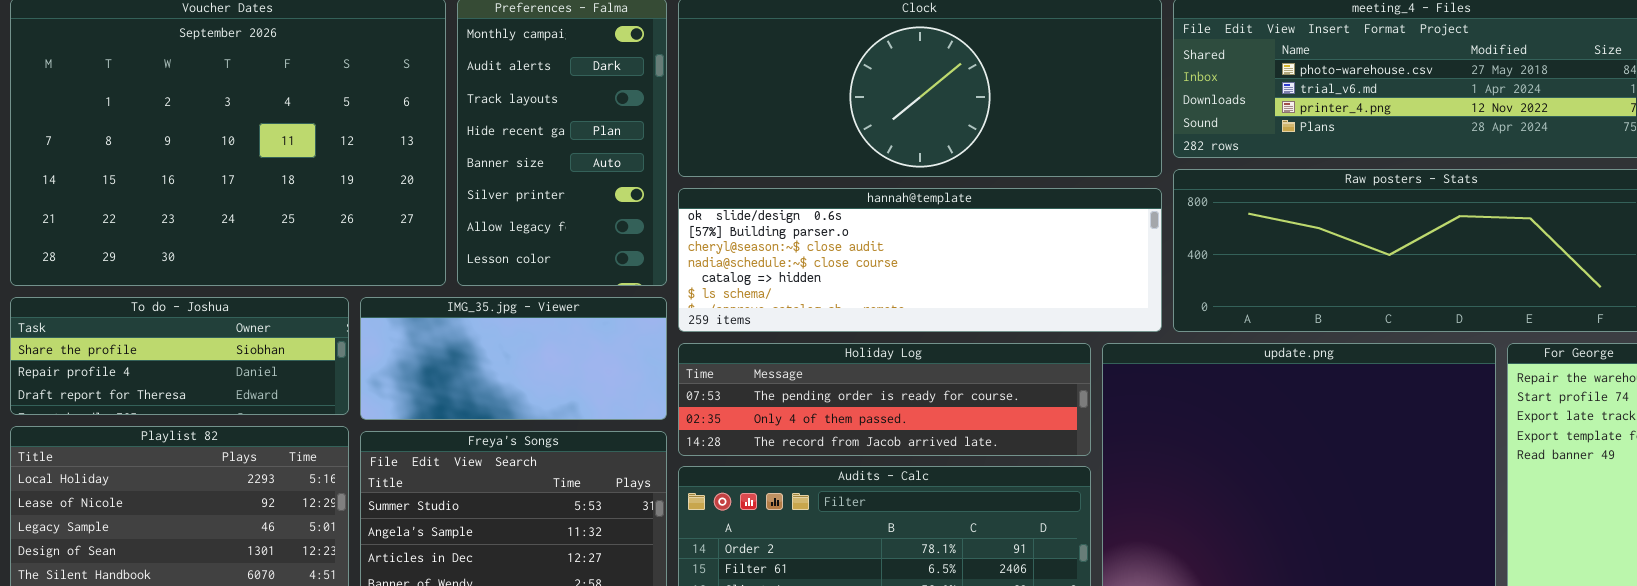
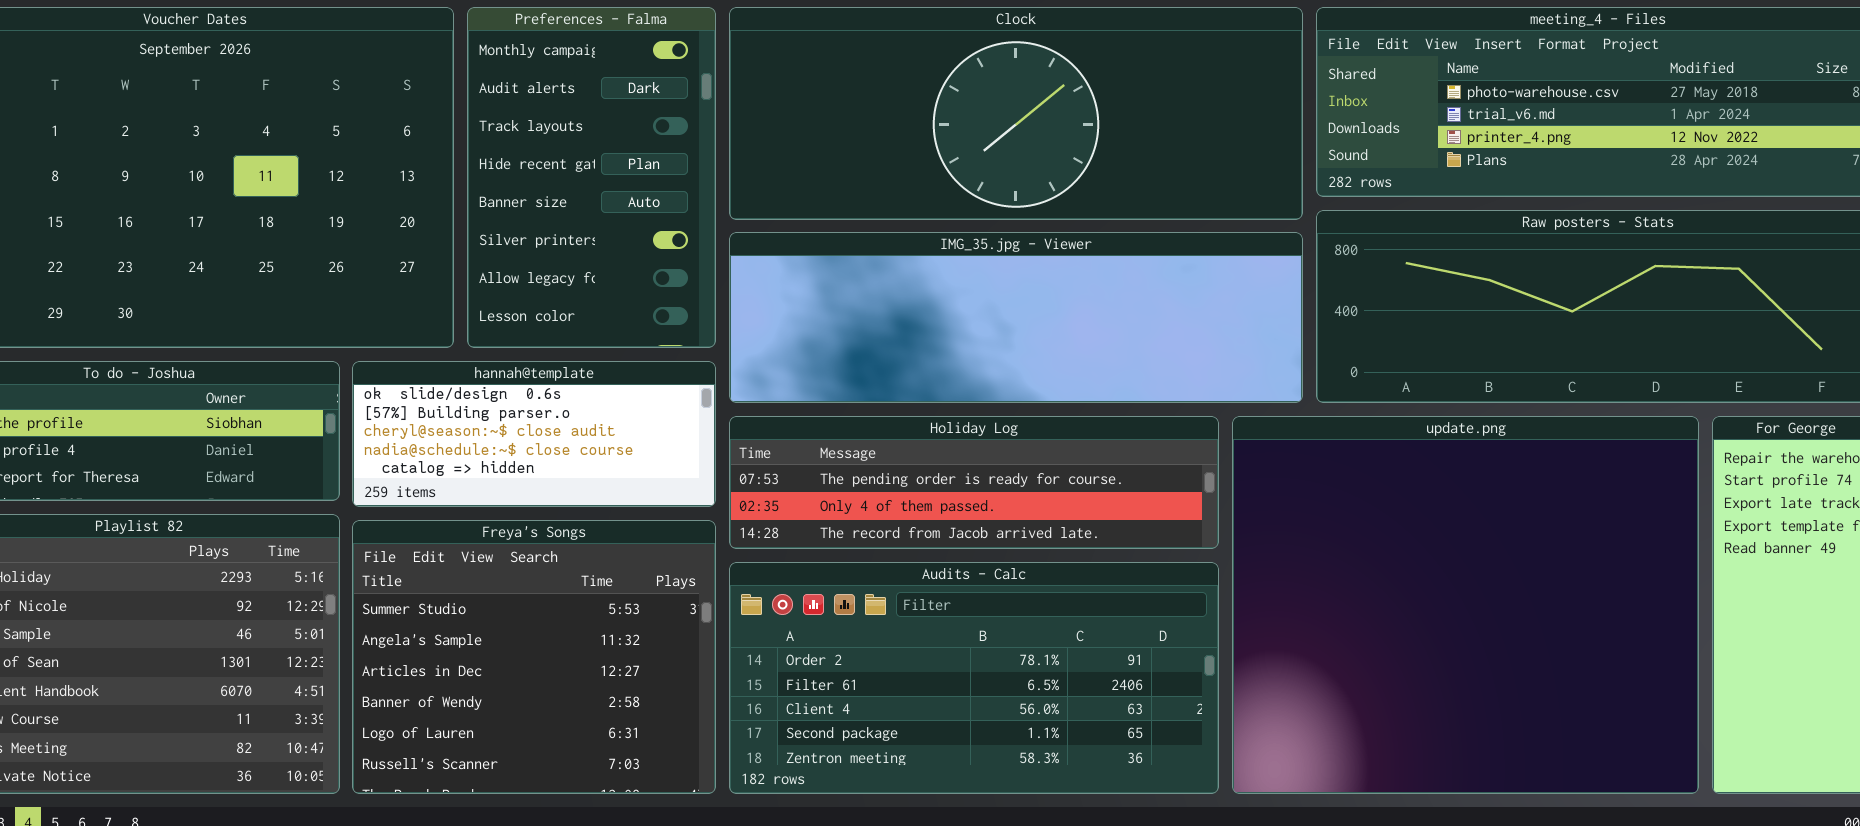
hannah@template: [678,188,1162,332] -> [352,361,716,507], moved, resized
IMG_35.jpg - Viewer: [360,297,667,420] -> [729,232,1303,403], moved, resized

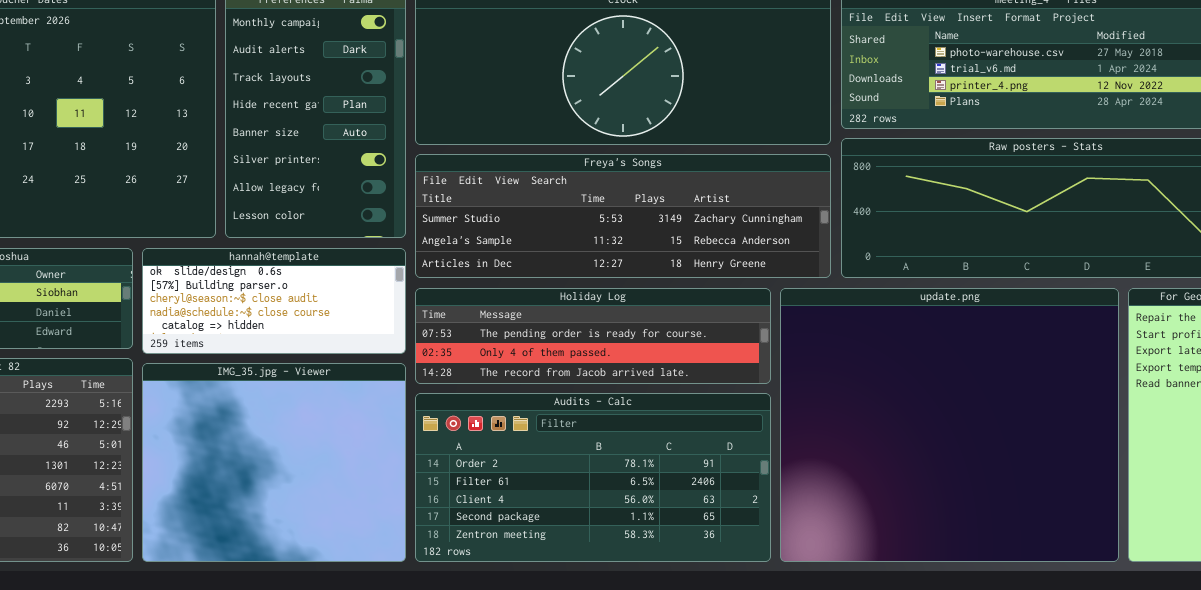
IMG_35.jpg - Viewer: [729,232,1303,403] -> [142,363,406,562], moved, resized
Freya's Songs: [352,520,716,794] -> [415,154,831,278], moved, resized

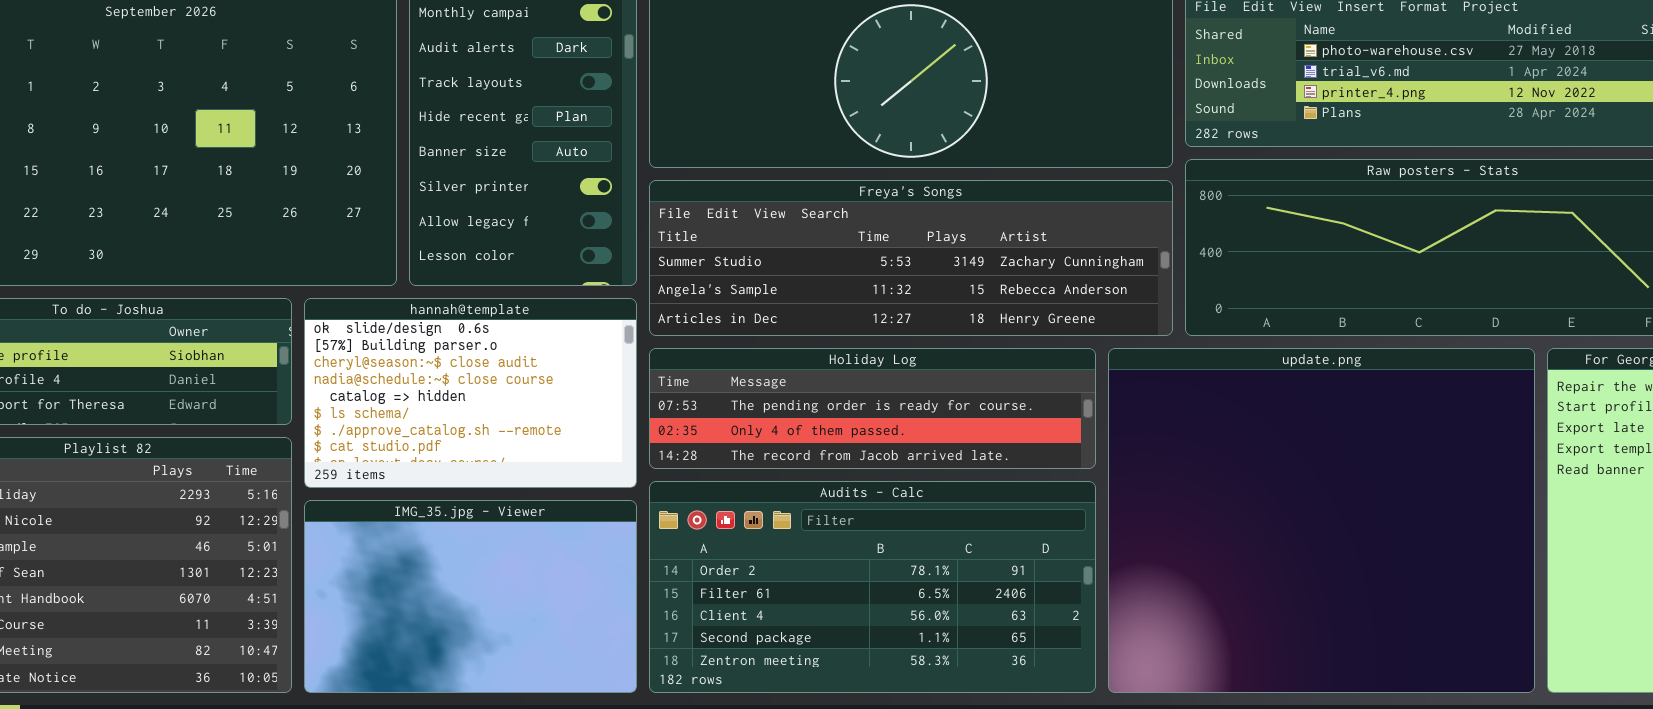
hannah@template: [142,248,406,354] -> [304,298,637,488], resized
IMG_35.jpg - Viewer: [142,363,406,562] -> [304,500,637,693], resized

